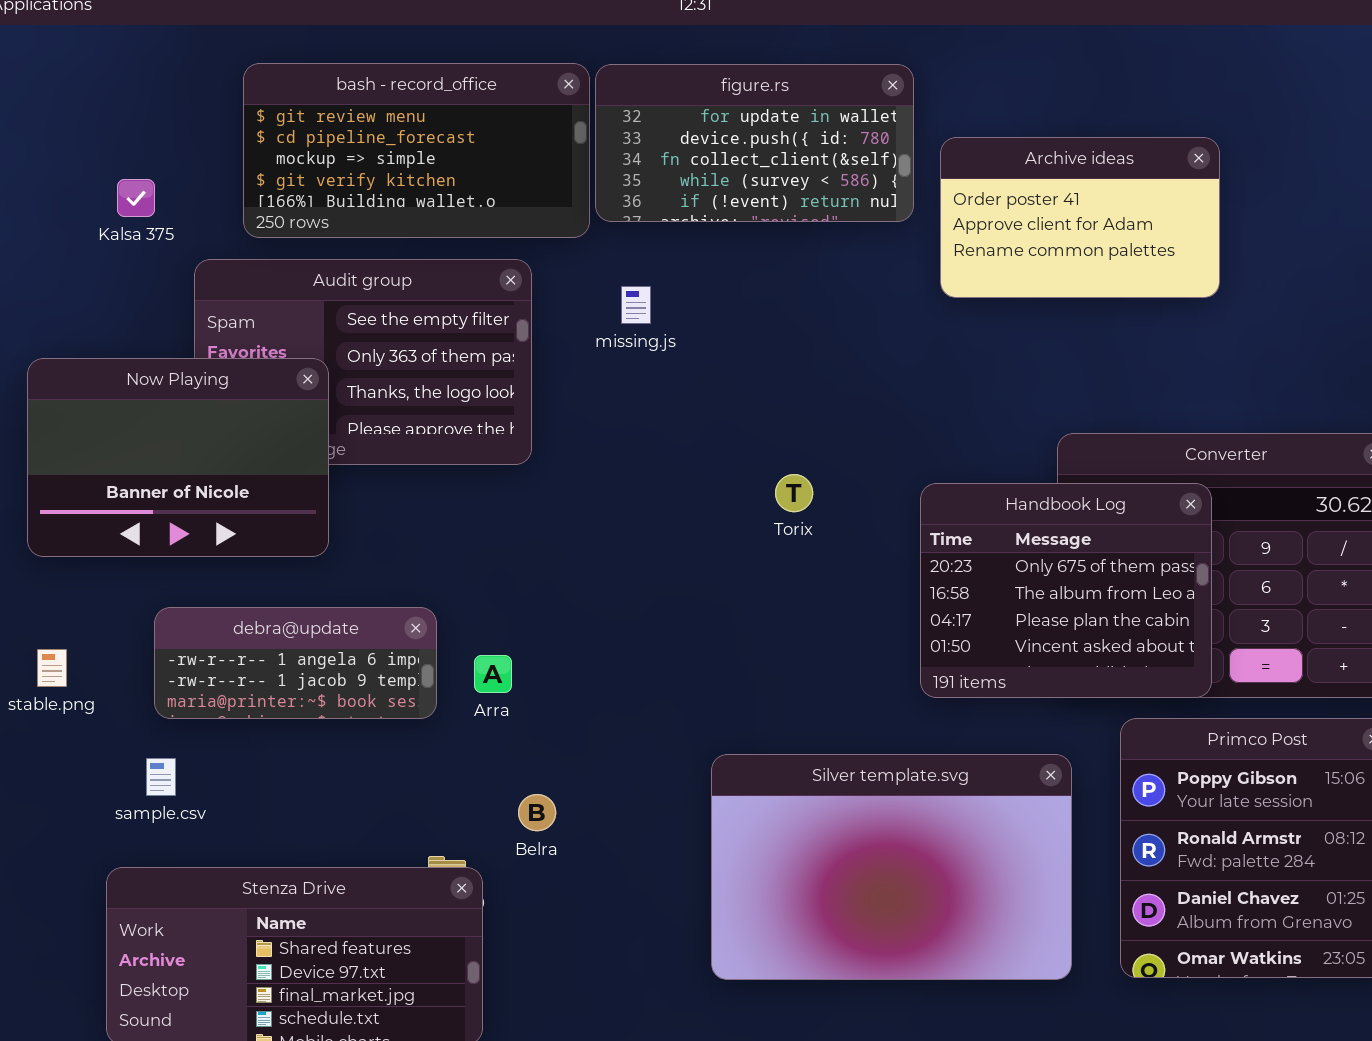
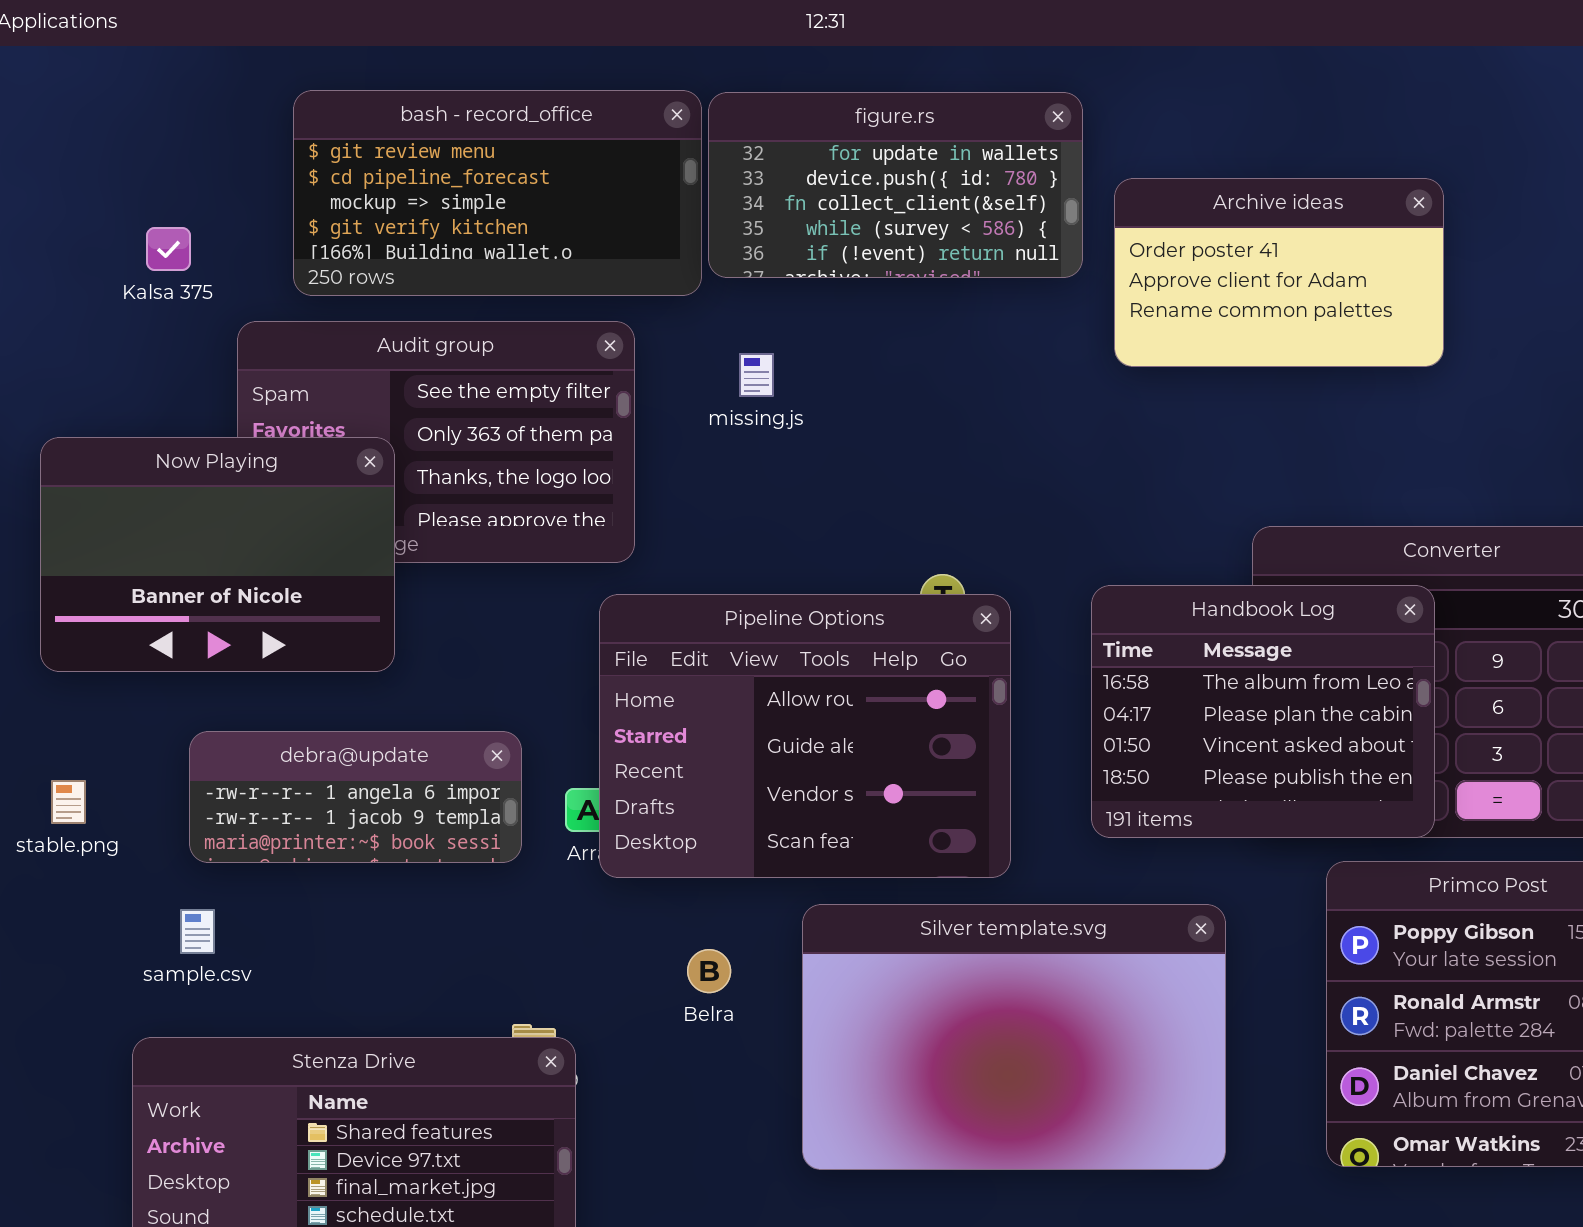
Handbook Log: [920,483,1212,698] -> [1091,585,1435,838], scrolled down 1 row
Pipeline Options: none -> [599,594,1011,878], opened
Silver template.svg: [711,754,1072,980] -> [802,904,1226,1170], moved
Belra: [518,794,556,831] -> [687,949,731,993], moved

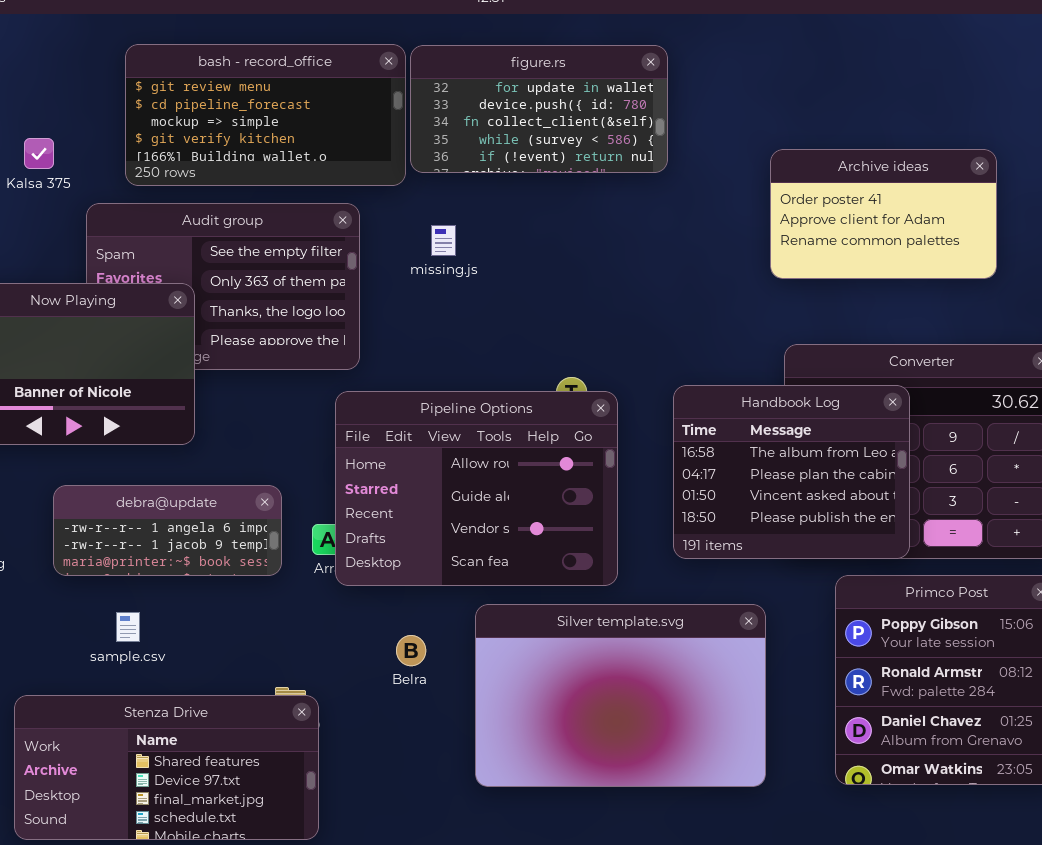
Archive ideas: [1114,178,1444,367] -> [770,149,997,279], moved
sample.csv: [180,909,215,954] -> [116,612,140,642], moved

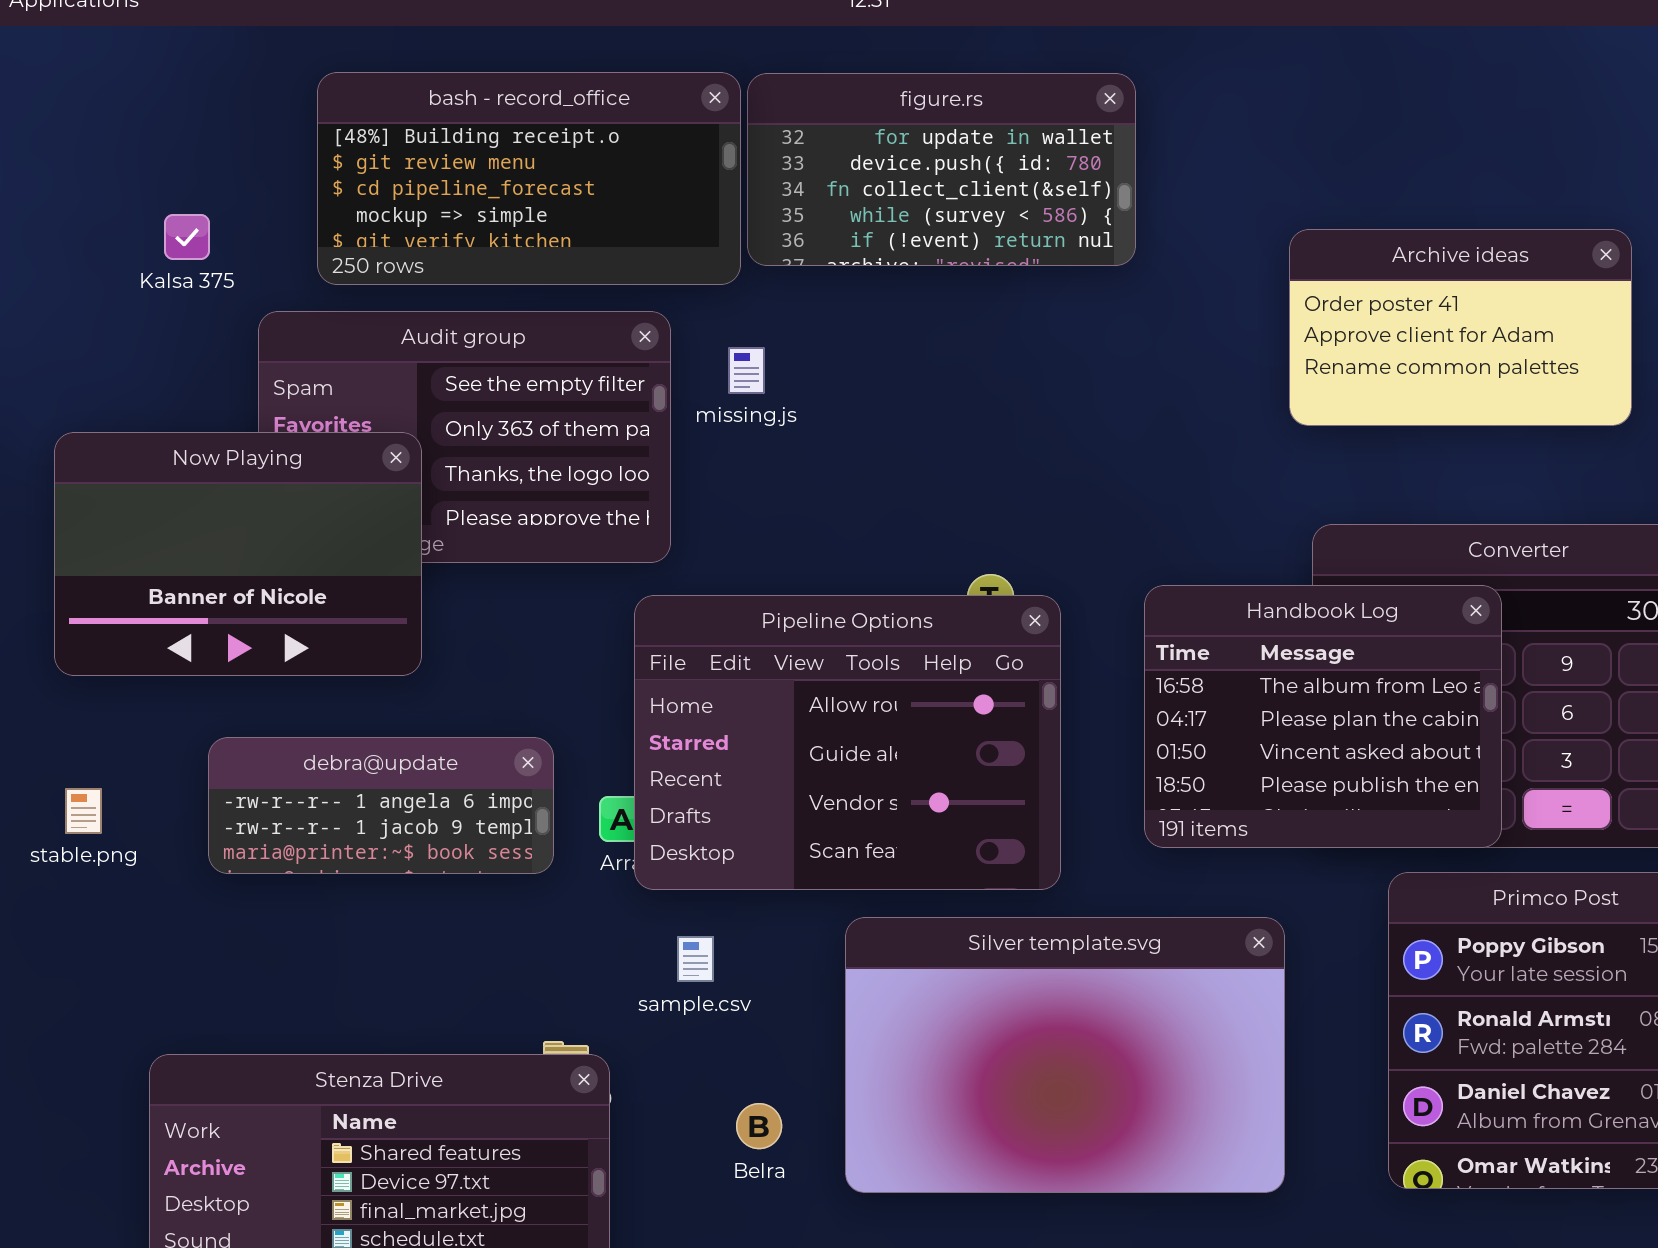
bash - record_office: [125,44,406,186] -> [317,72,741,285], scrolled up 1 row
missing.js: [431,225,456,256] -> [728,347,765,394], moved
sample.csv: [116,612,140,642] -> [677,936,714,982], moved
Belra: [396,635,426,666] -> [736,1103,782,1149], moved

